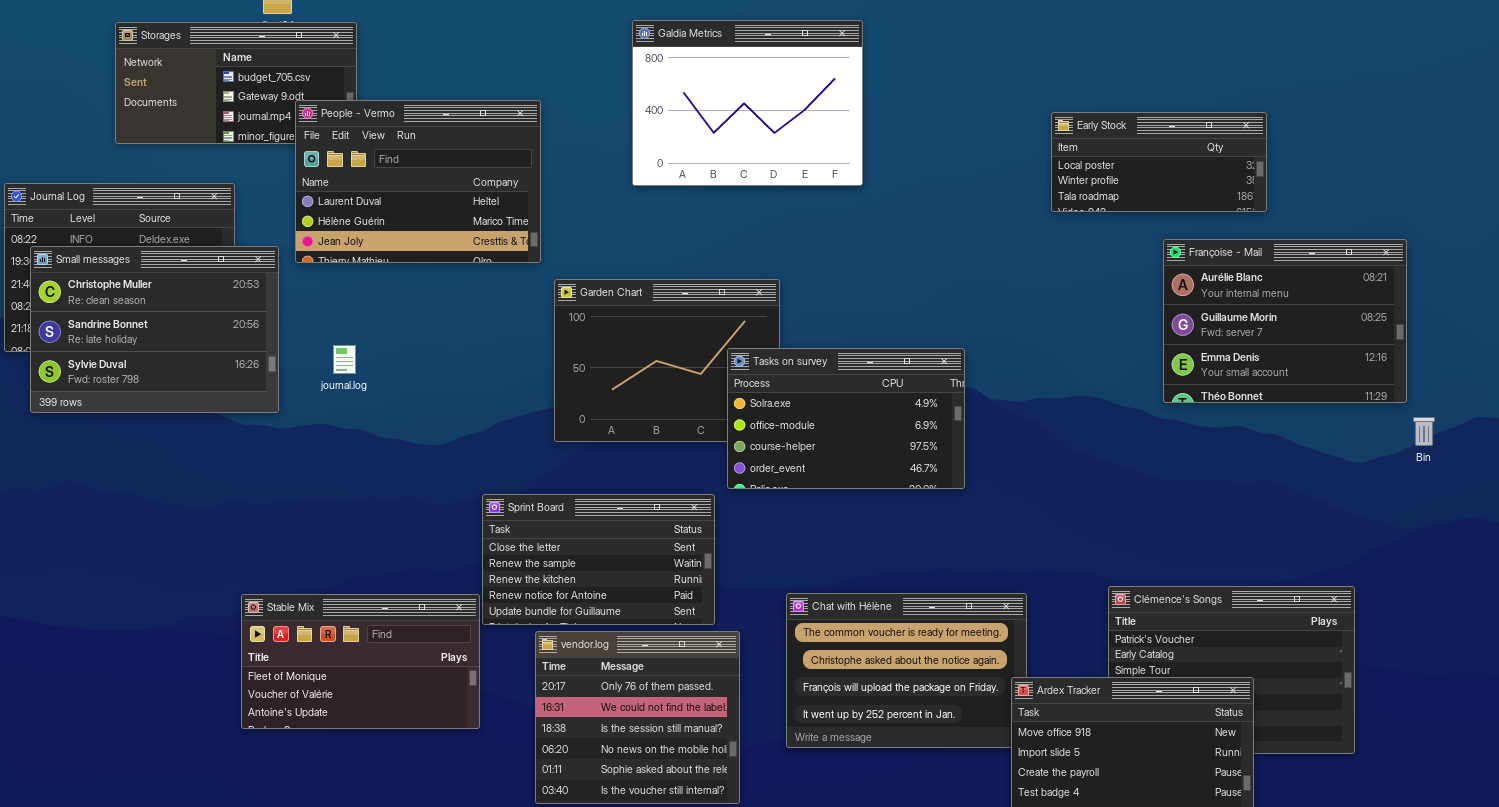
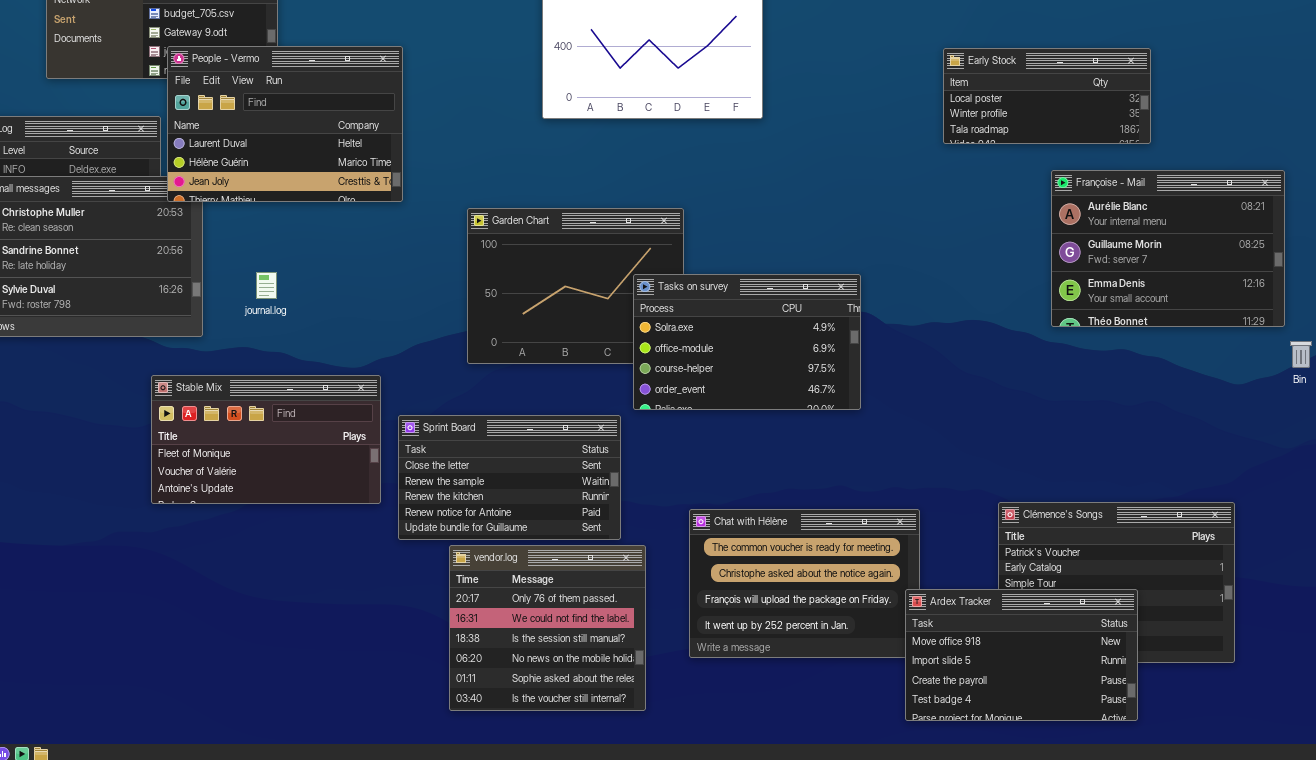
People - Vermo: [295,100,541,263] -> [167,46,403,202], moved
Stable Mix: [241,594,480,729] -> [151,375,381,504], moved

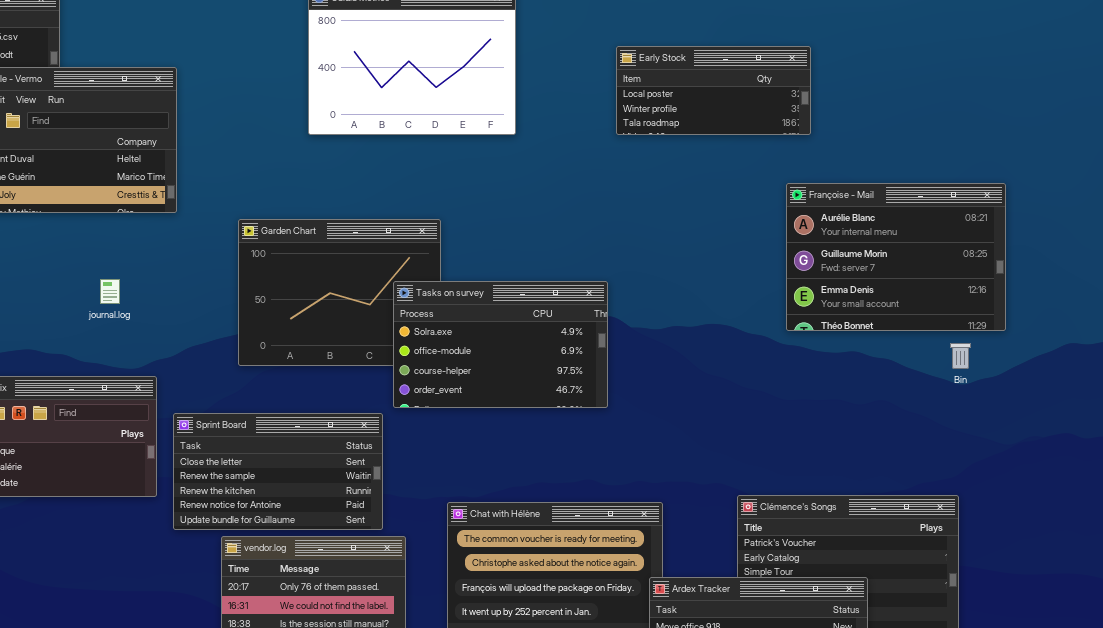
Early Stock: [943,48,1151,144] -> [616,46,811,135], moved
journal.log: [256,272,277,299] -> [100,279,120,304], moved
Bin: [1290,341,1312,368] -> [950,343,971,369], moved

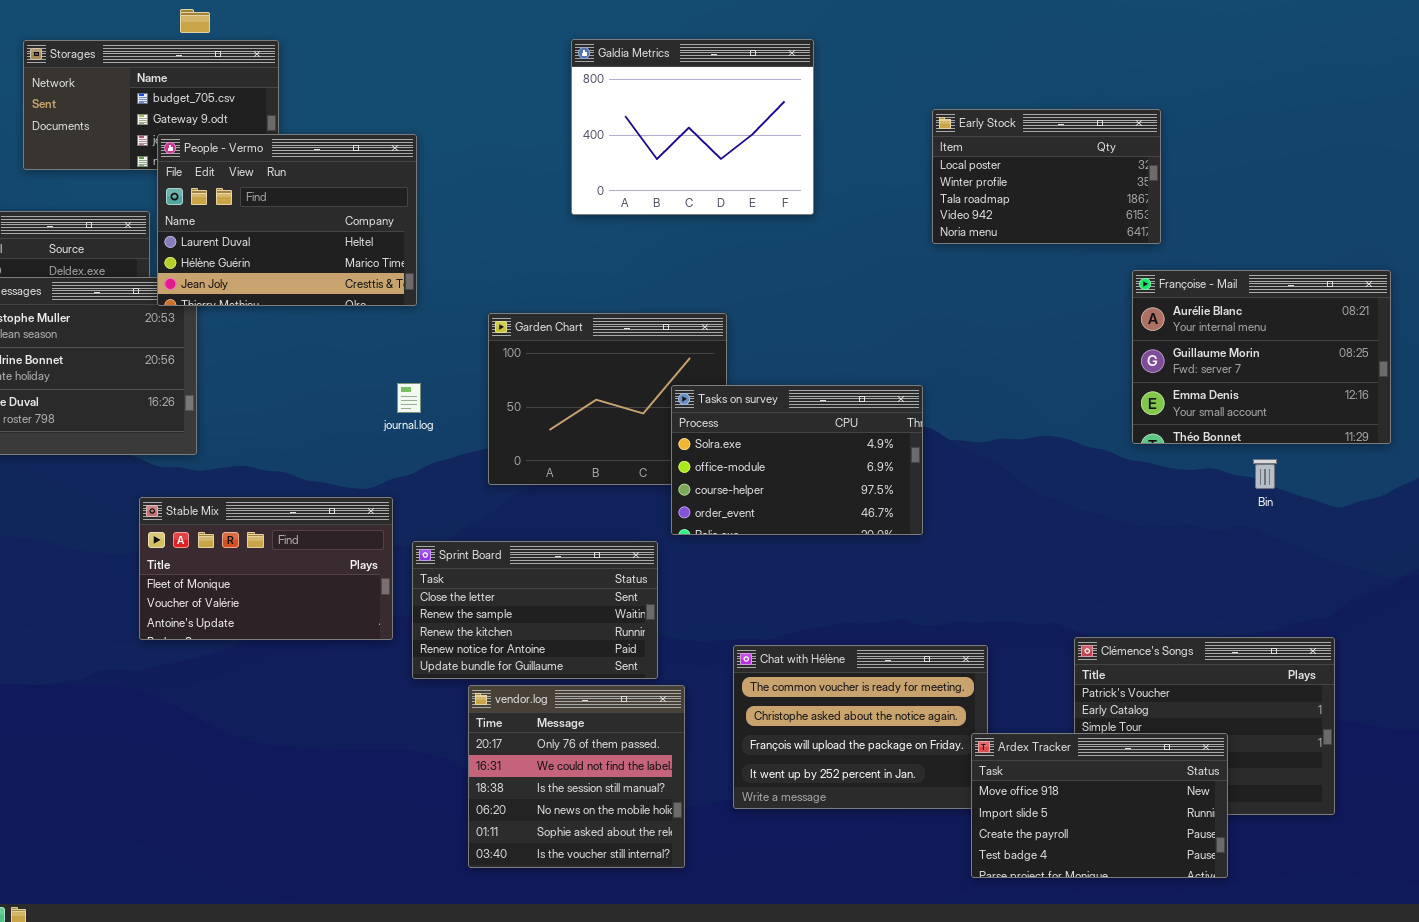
Early Stock: [616,46,811,135] -> [932,109,1161,244], resized
journal.log: [100,279,120,304] -> [397,383,421,413], moved
Bin: [950,343,971,369] -> [1253,459,1277,489], moved

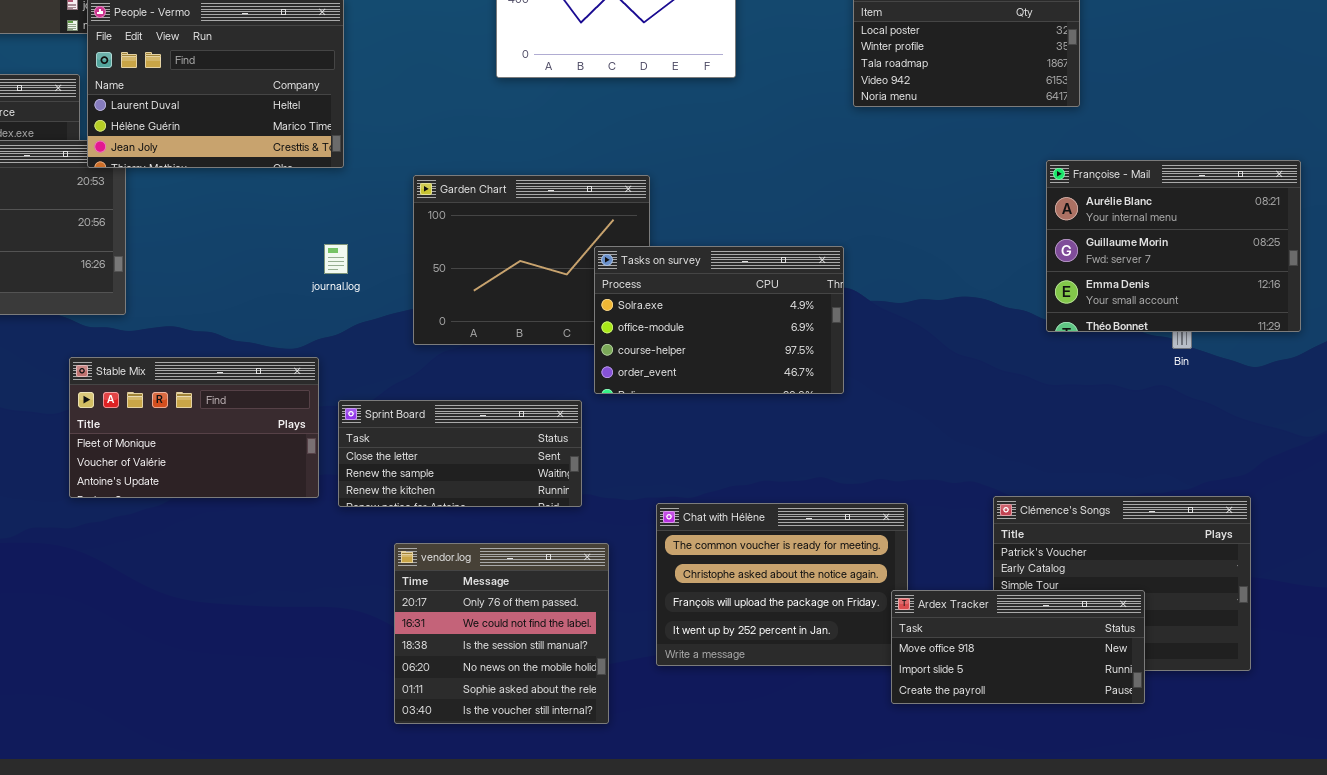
Françoise - Mail: [1132,270,1391,444] -> [1046,160,1301,332], moved
Sprint Board: [412,541,658,679] -> [338,400,582,507], resized
Ardex Tracker: [971,733,1228,878] -> [891,590,1145,704], resized

